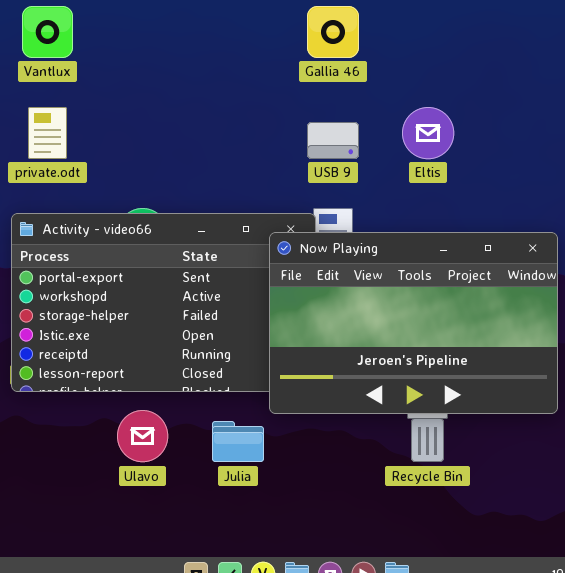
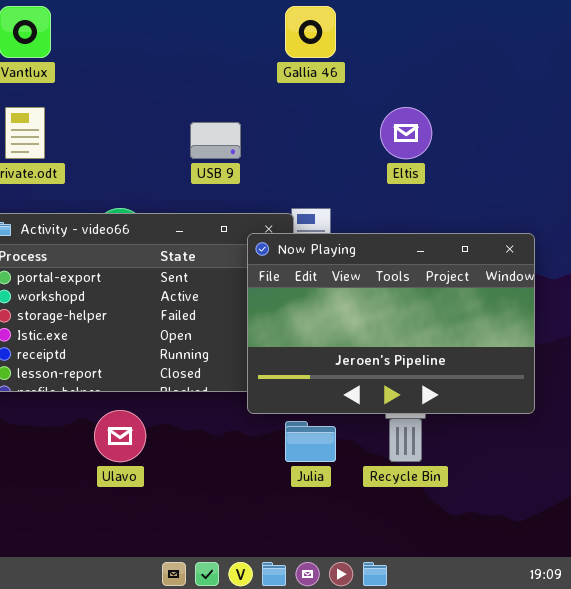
USB 9: [307,122,359,159] -> [190,122,241,159], moved
Julia: [212,421,264,462] -> [285,421,336,462], moved

